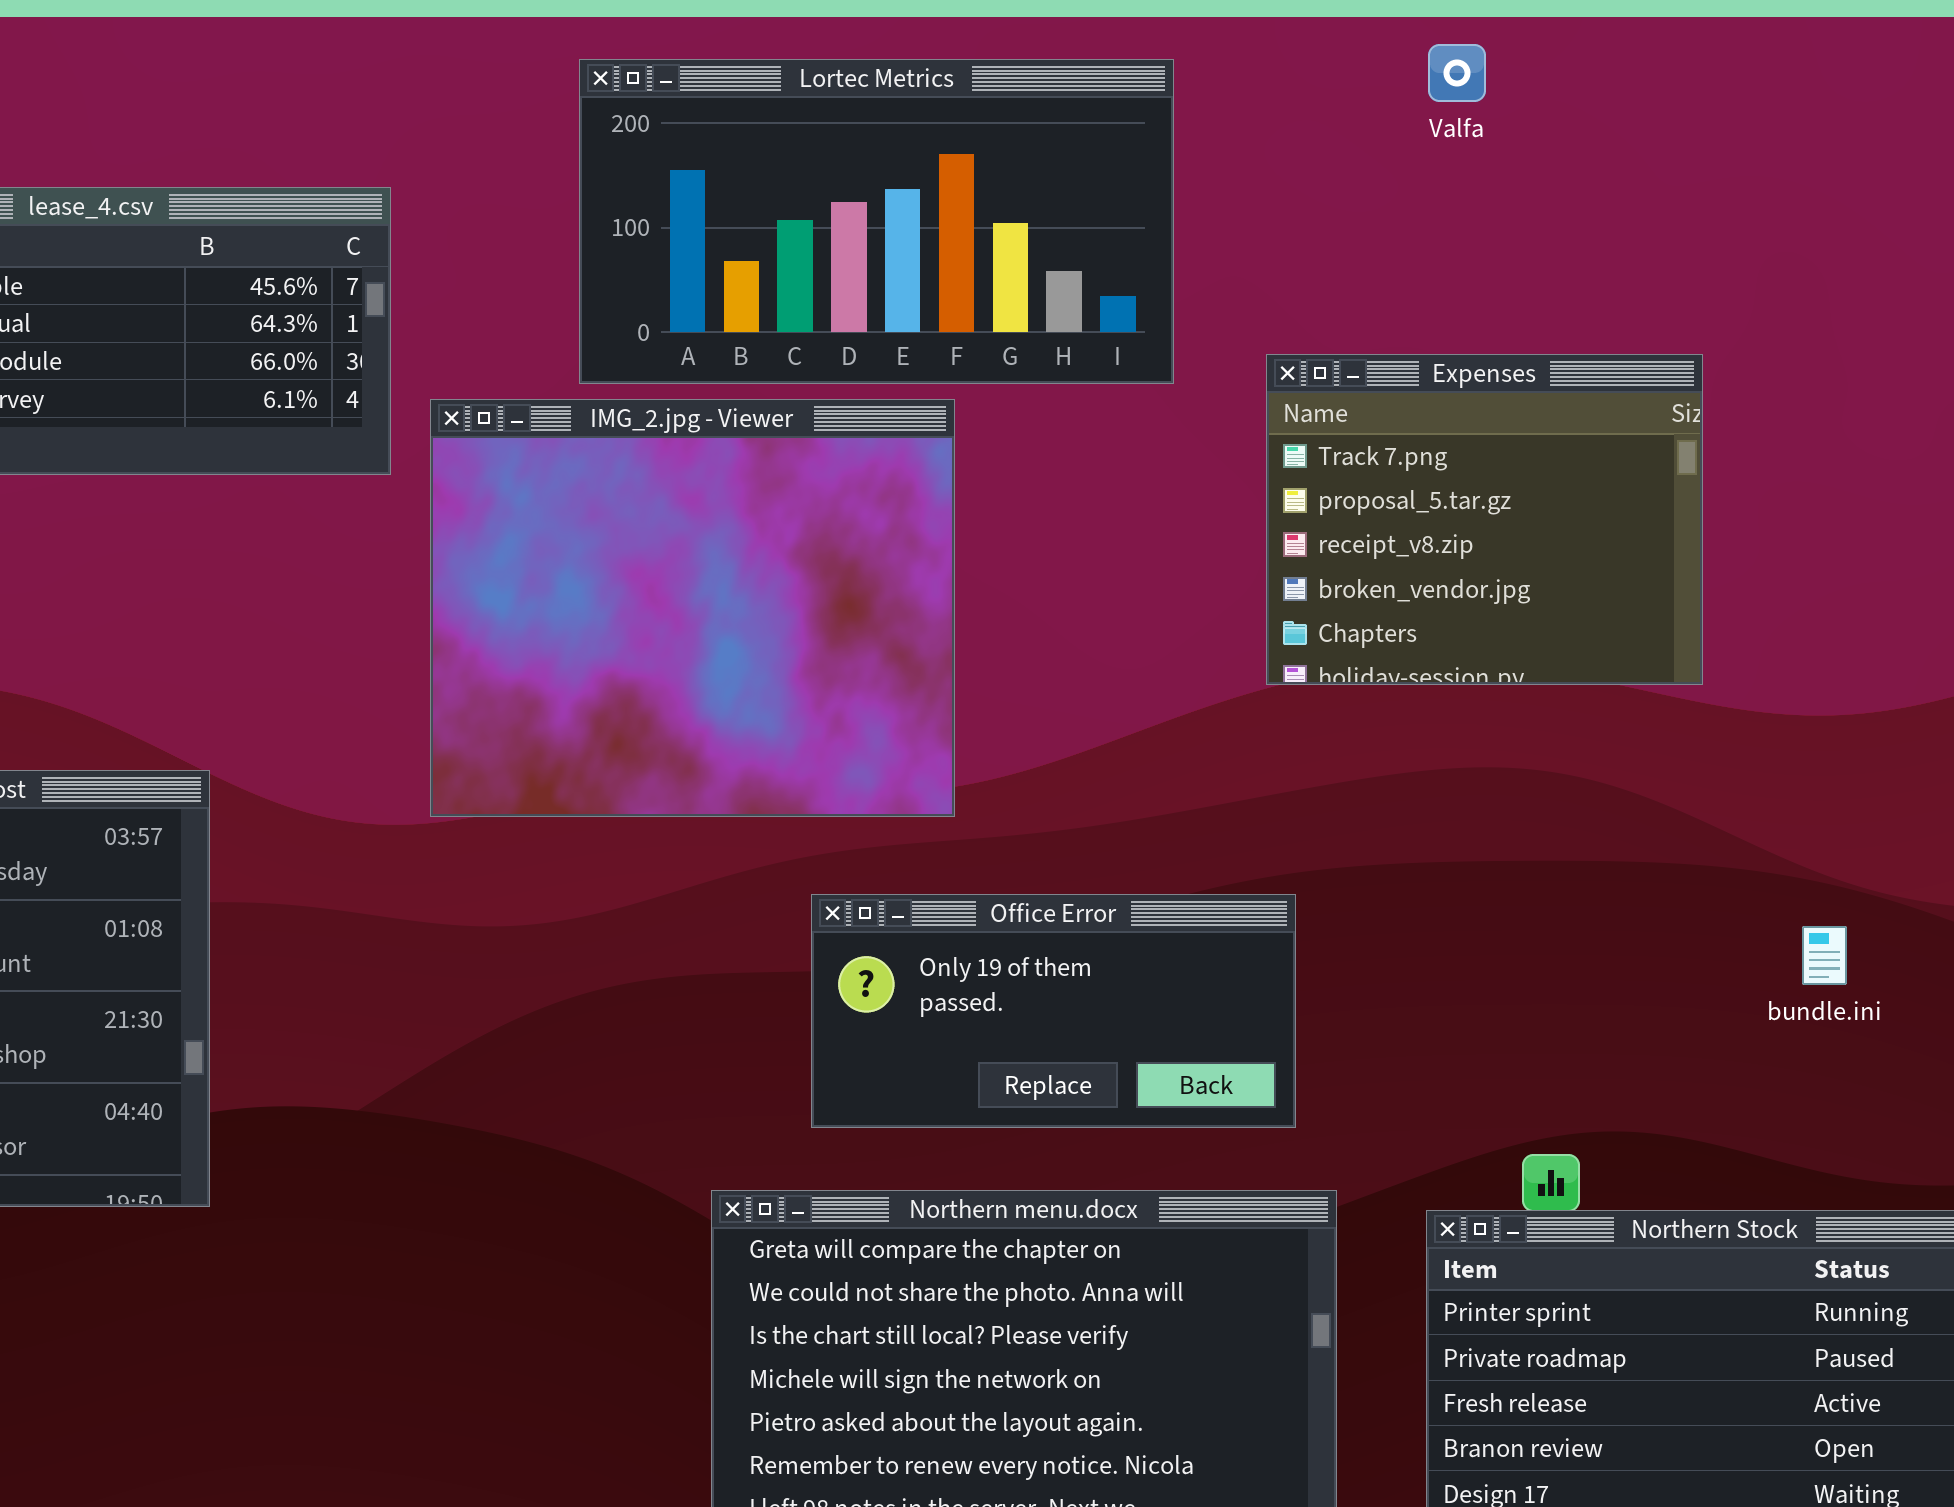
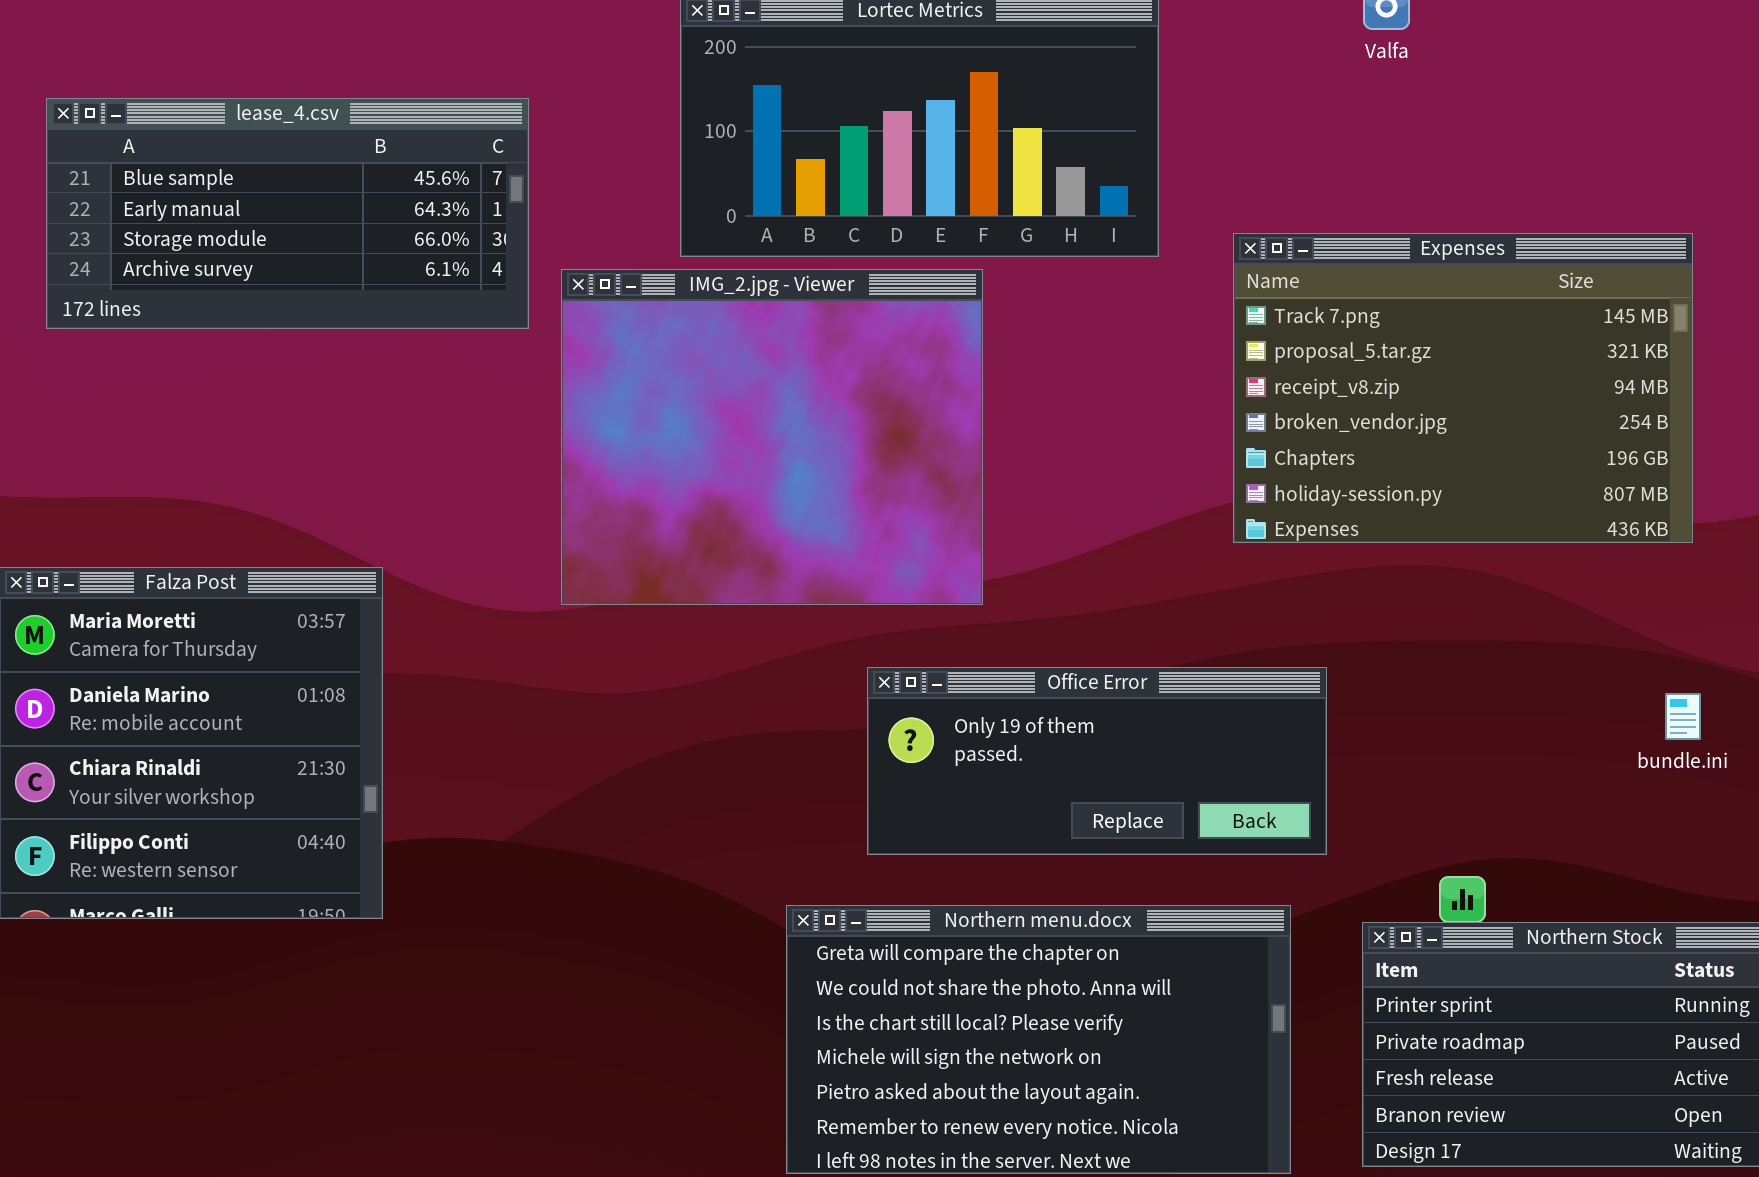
Expenses: [1266,354,1703,685] -> [1233,233,1693,543], resized
Office Error: [811,894,1296,1128] -> [867,667,1327,855], resized

